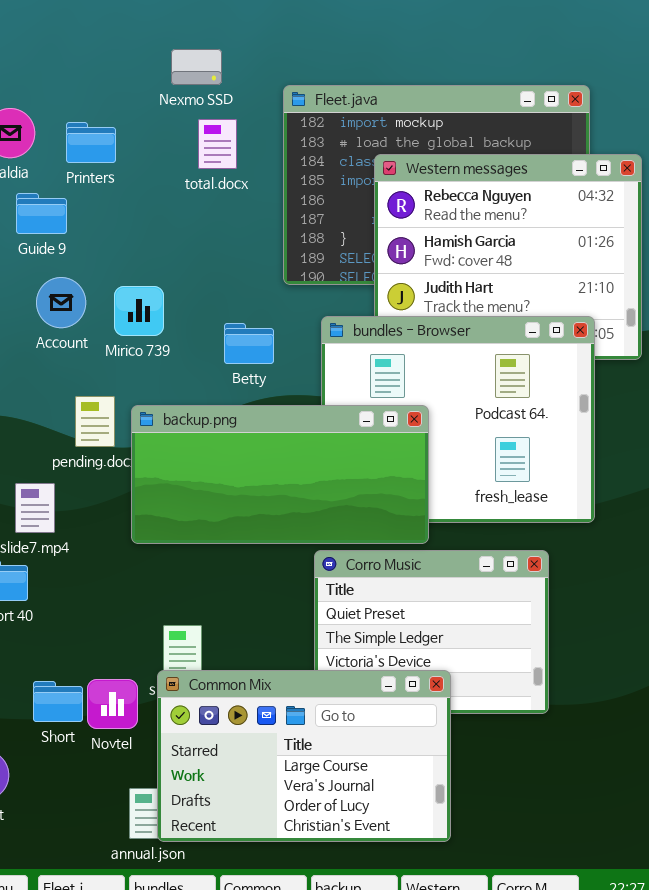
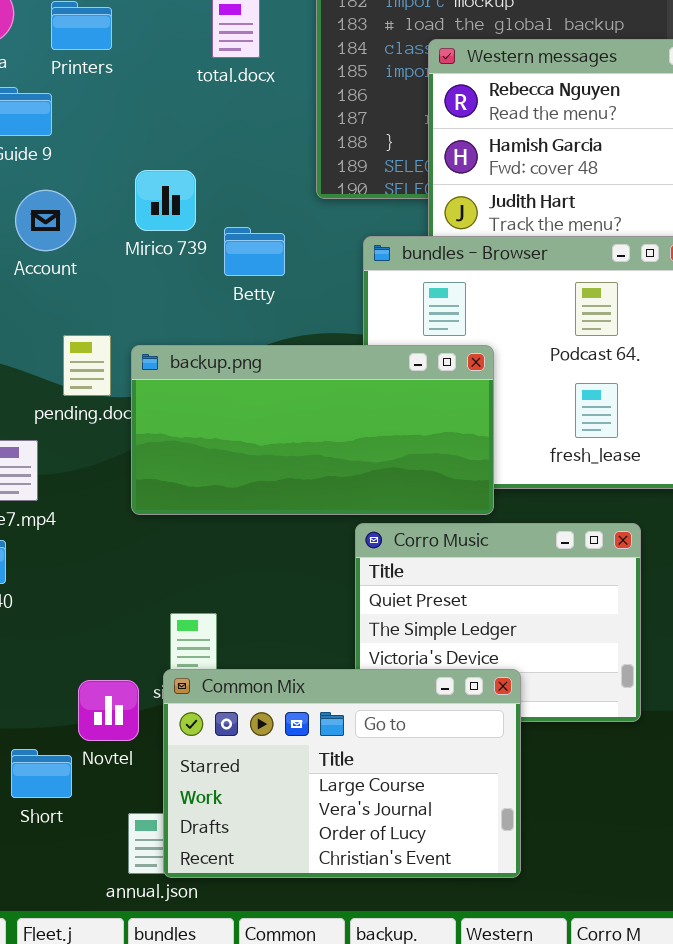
Mirico 739: [114,286,164,336] -> [135,170,196,231], moved
Betty: [224,323,274,364] -> [224,227,285,276], moved
Short: [33,681,83,722] -> [11,749,72,798], moved

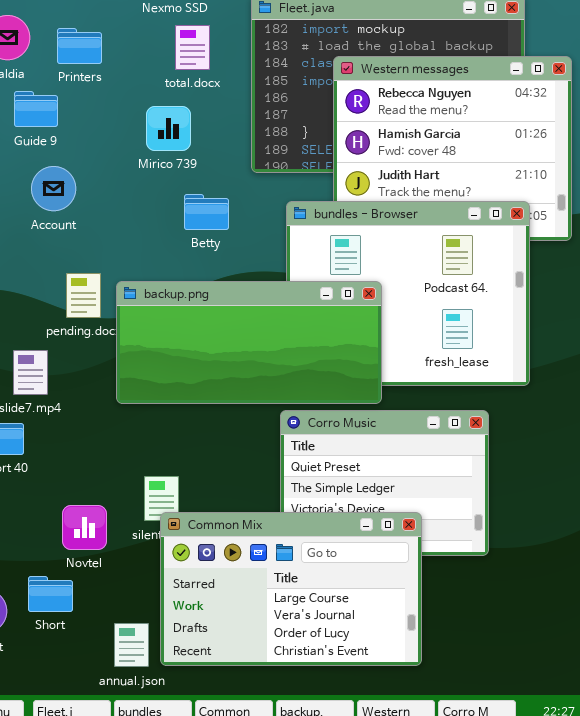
Mirico 739: [135,170,196,231] -> [146,106,191,151], moved
Common Mix: [163,669,521,878] -> [160,512,422,666], moved
Novtel: [78,680,139,741] -> [62,505,107,550], moved

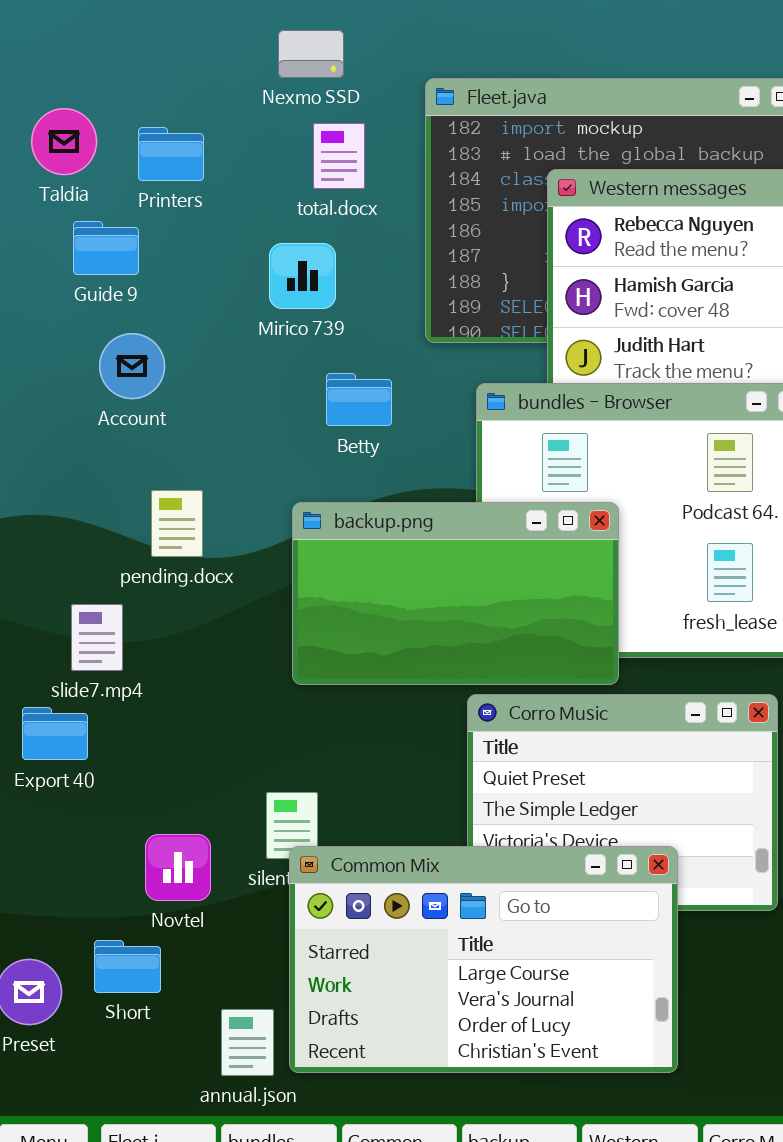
backup.png: [116,281,382,404] -> [292,502,619,685], resized

